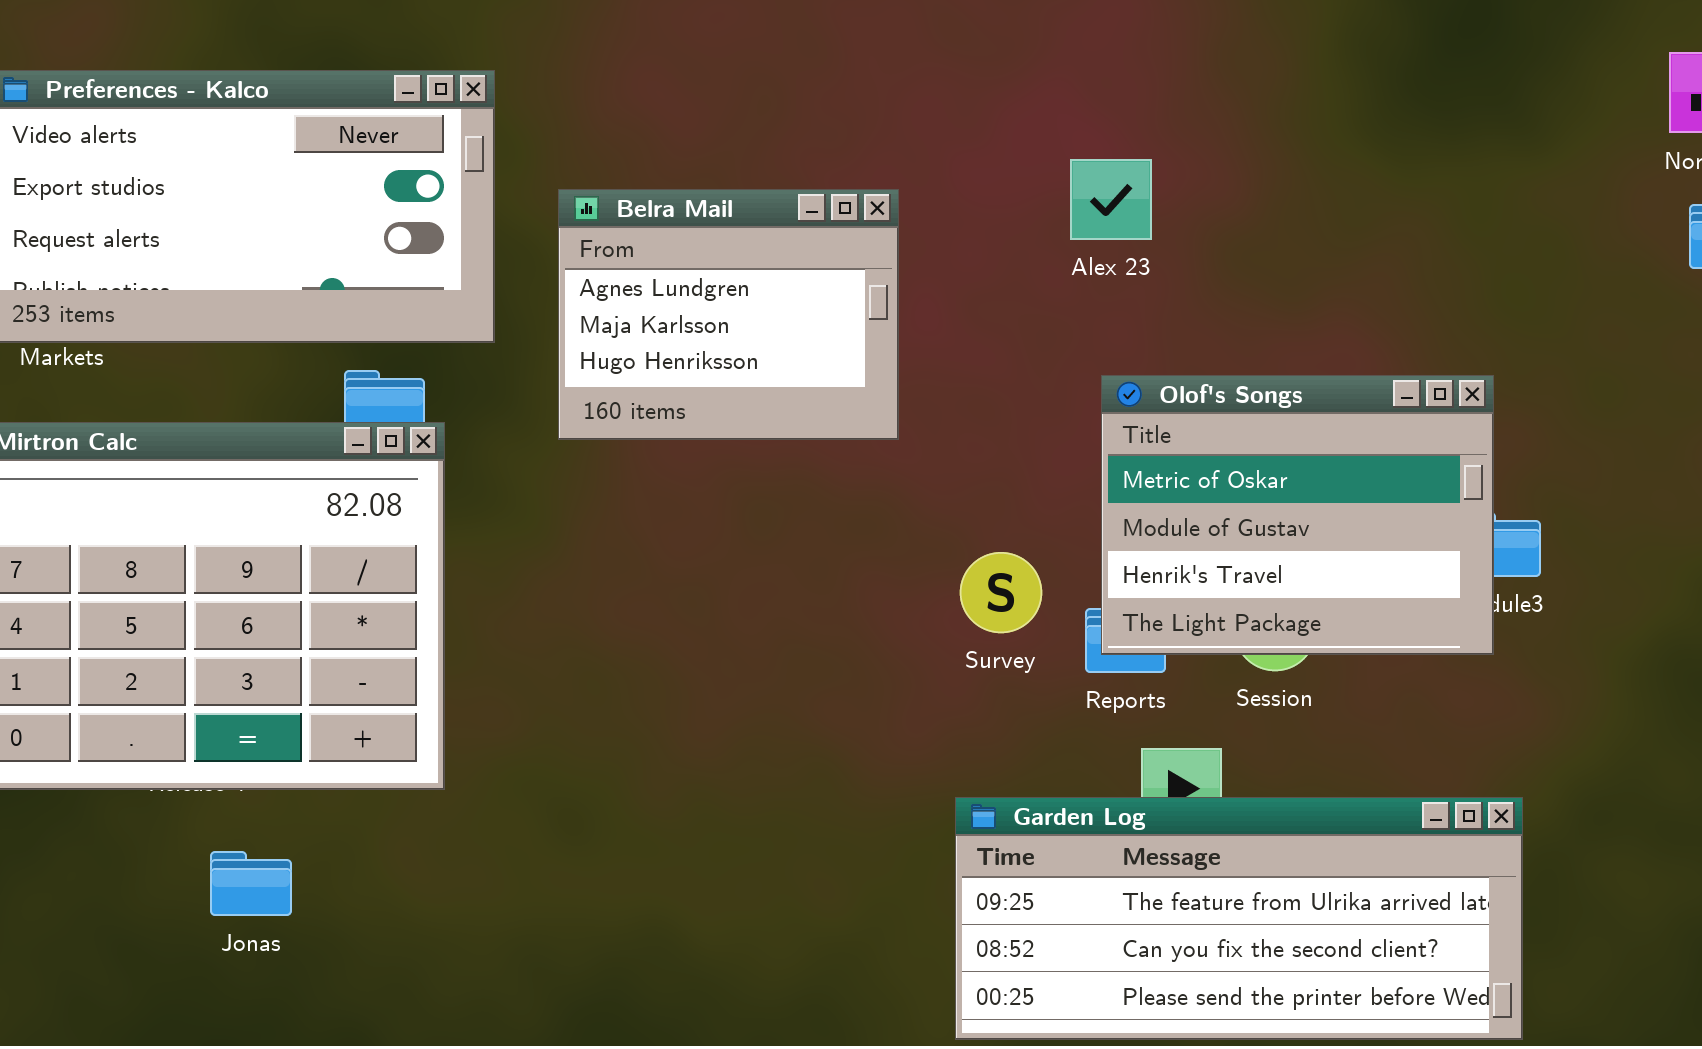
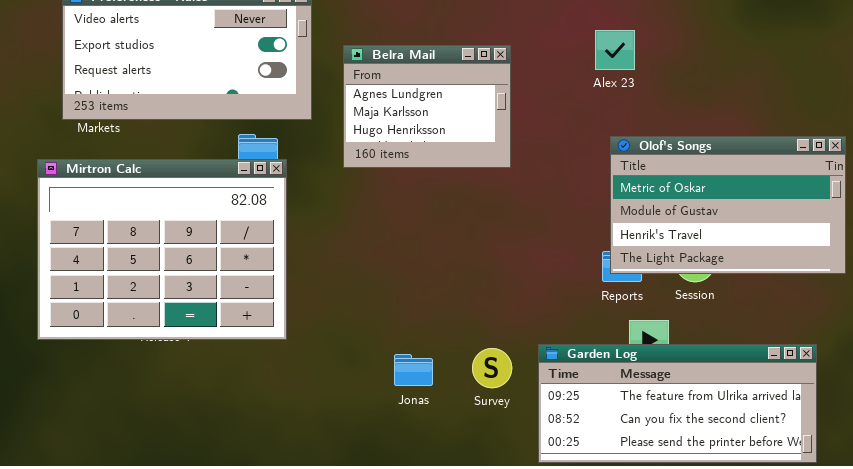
Olof's Songs: [1101,375,1494,655] -> [610,136,846,274], resized
Survey: [960,552,1042,633] -> [472,348,512,388], moved
Jonas: [210,851,292,916] -> [394,354,433,386], moved

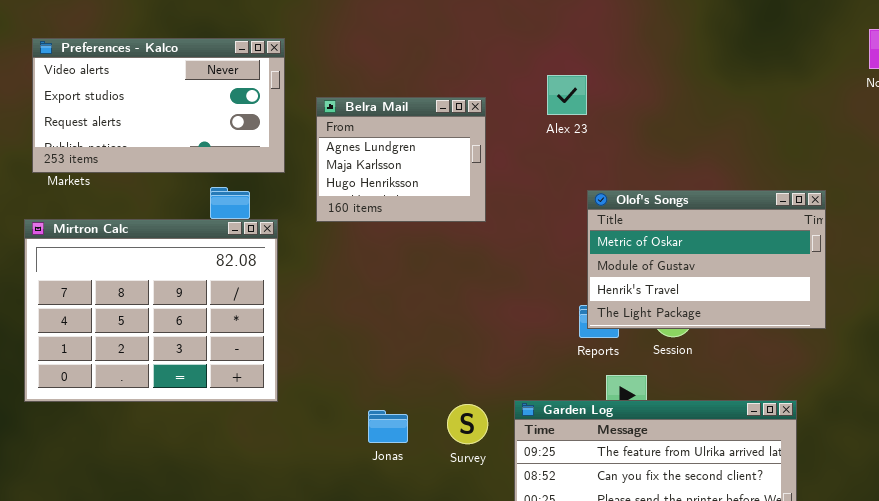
Alex 23: [595,30,635,70] -> [547,75,587,115], moved
Mirtron Calc: [37,159,287,340] -> [24,219,278,402], moved

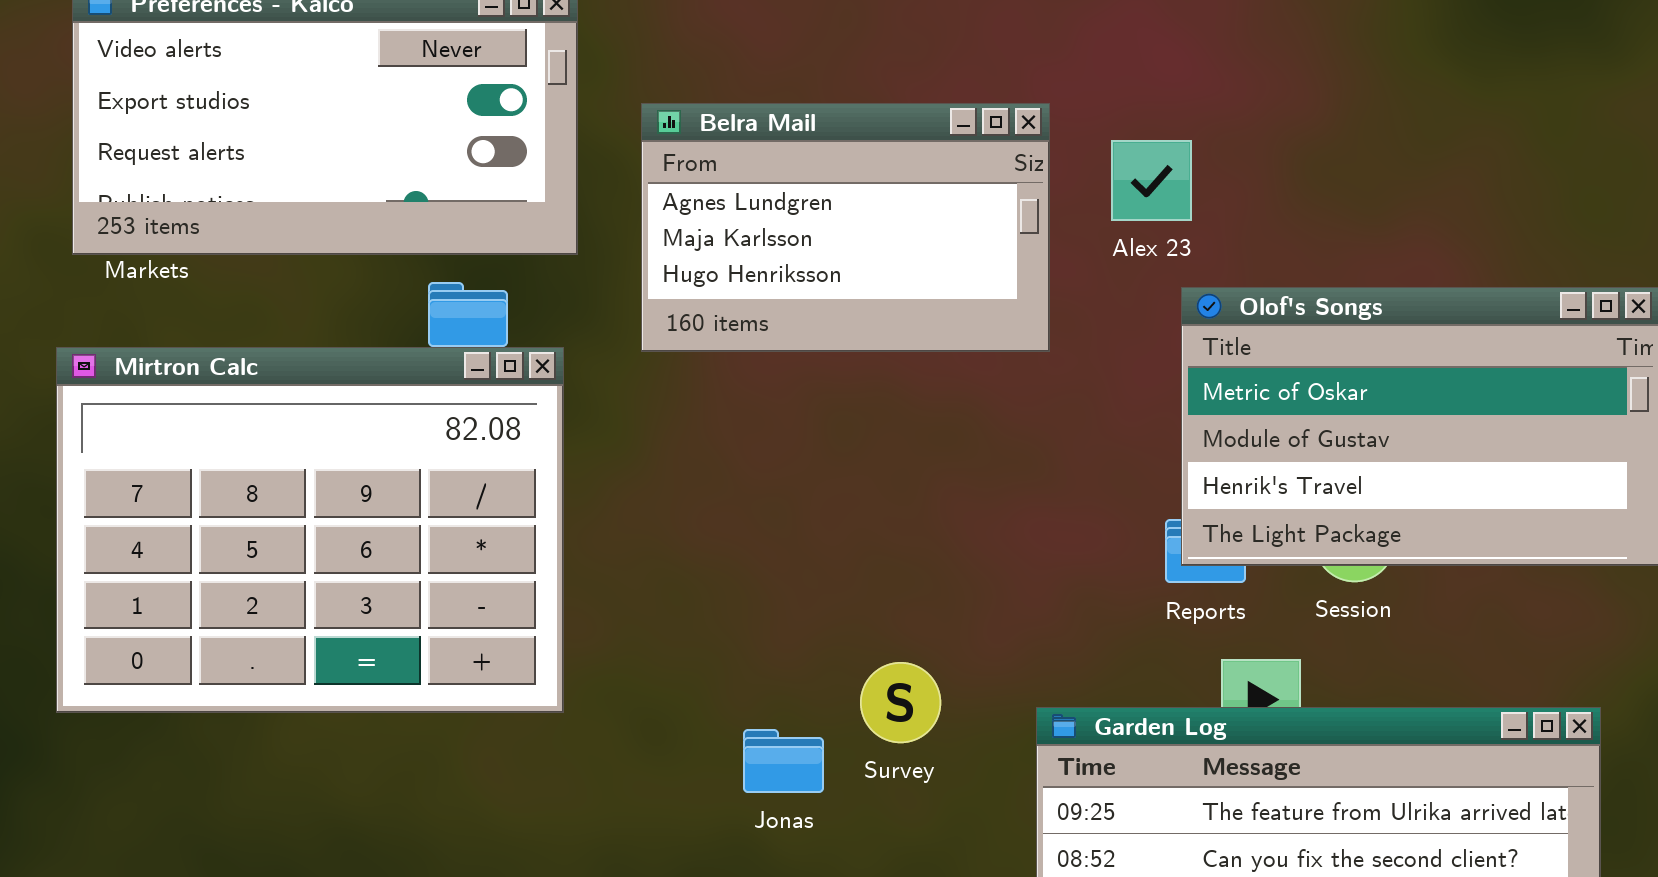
Alex 23: [547,75,587,115] -> [1111,140,1192,221], moved
Belra Mail: [316,97,486,222] -> [641,103,1050,352], resized
Survey: [447,404,488,444] -> [860,662,941,743], moved

